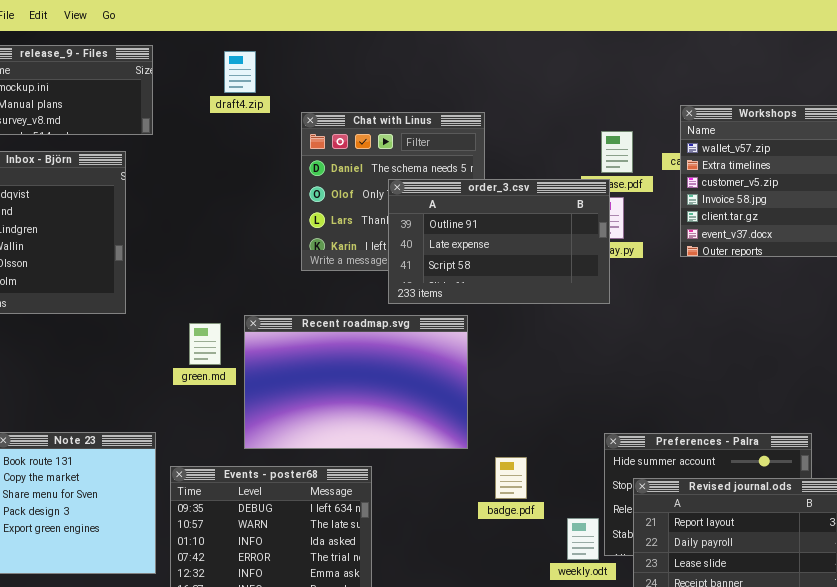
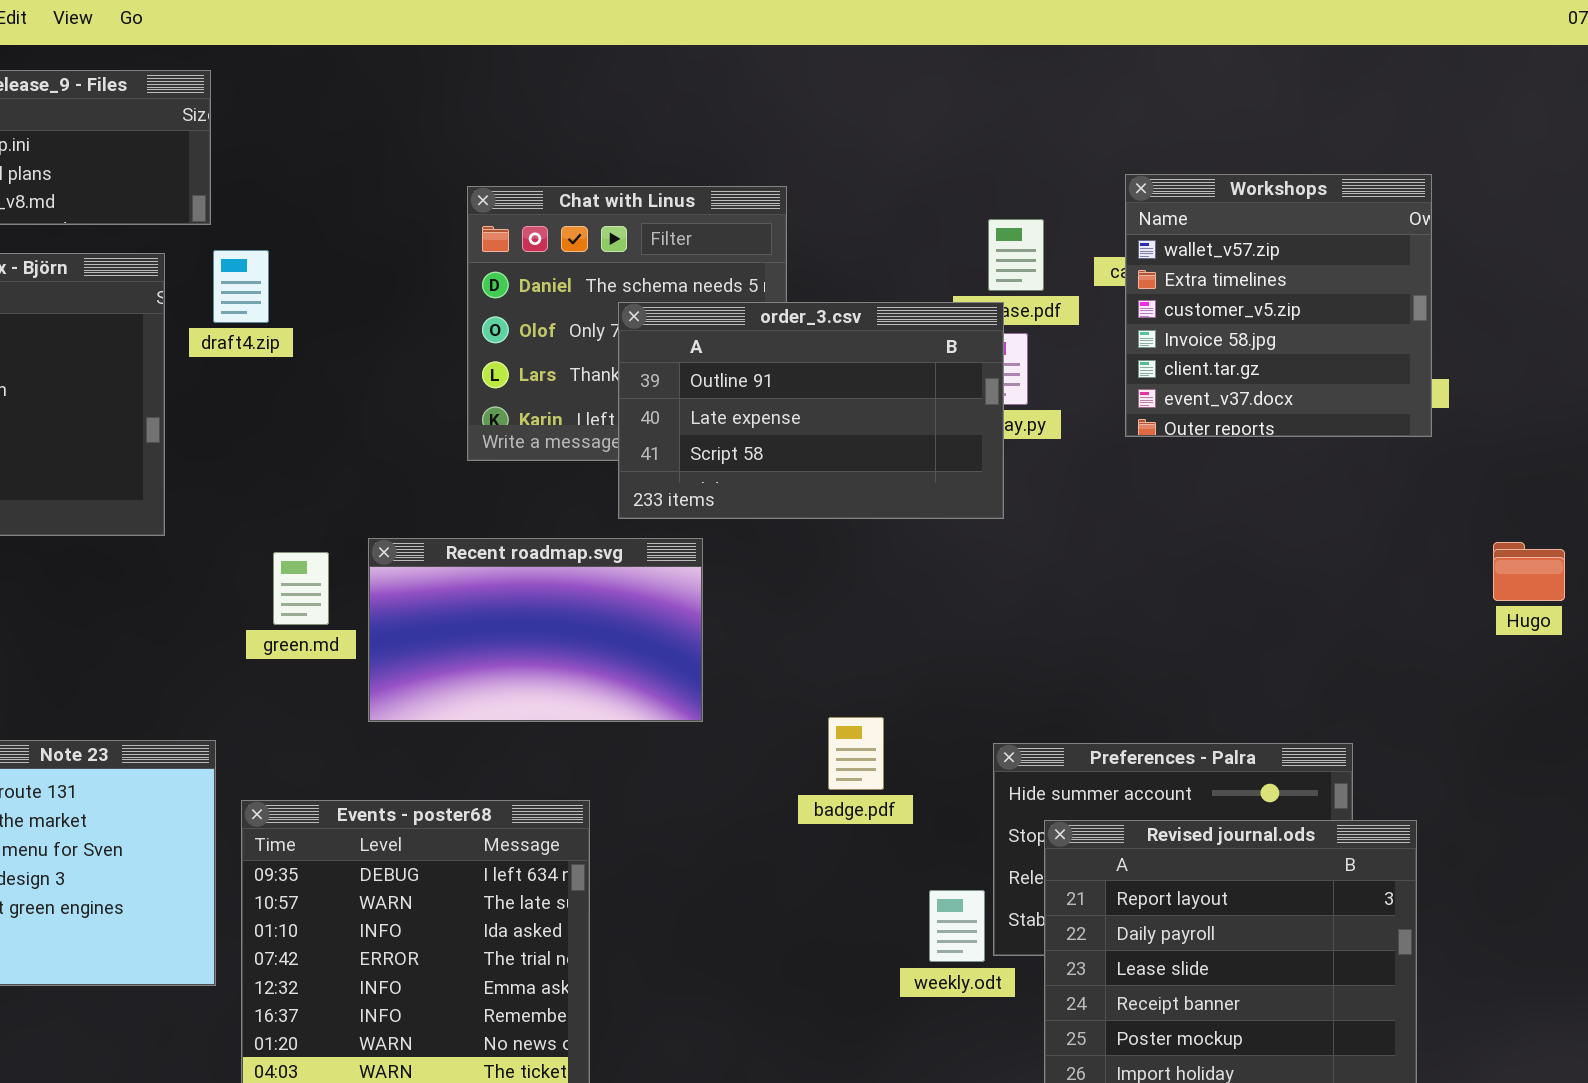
draft4.zip: [224,51,256,93] -> [213,250,269,323], moved
Recent roadmap.svg: [244,315,468,449] -> [368,538,703,722], resized
badge.pdf: [495,457,527,499] -> [828,717,884,790], moved

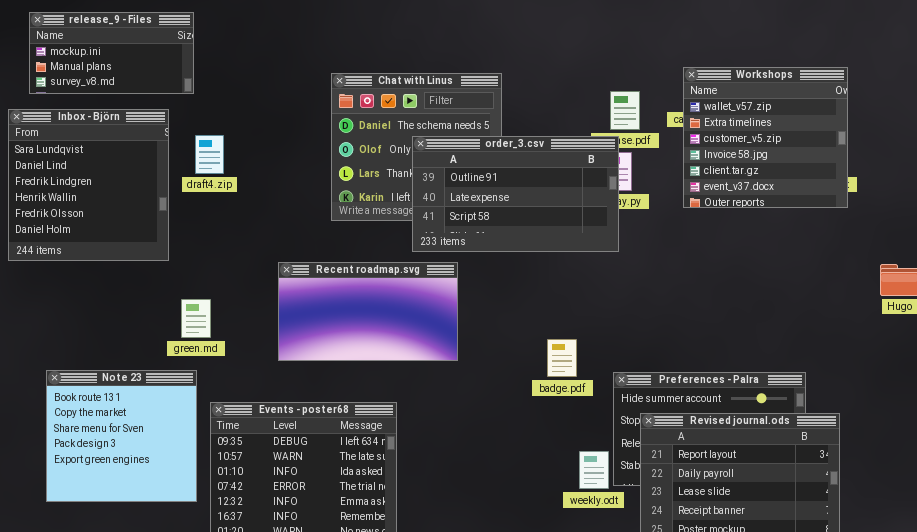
draft4.zip: [213,250,269,323] -> [195,135,224,174], moved
green.md: [273,552,329,625] -> [181,299,211,338], moved
badge.pdf: [828,717,884,790] -> [547,339,577,377], moved

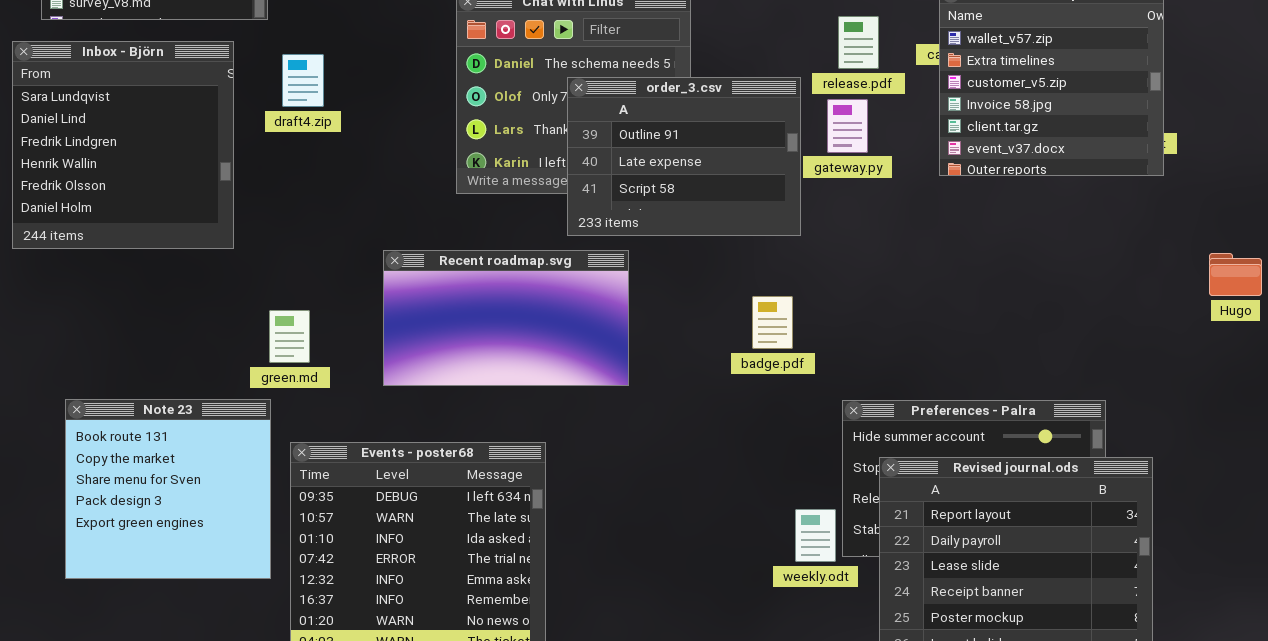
draft4.zip: [195,135,224,174] -> [282,54,324,107], moved
order_3.csv: [412,136,619,252] -> [567,77,801,236], resized
green.md: [181,299,211,338] -> [269,310,310,363], moved
badge.pdf: [547,339,577,377] -> [752,296,793,349], moved

